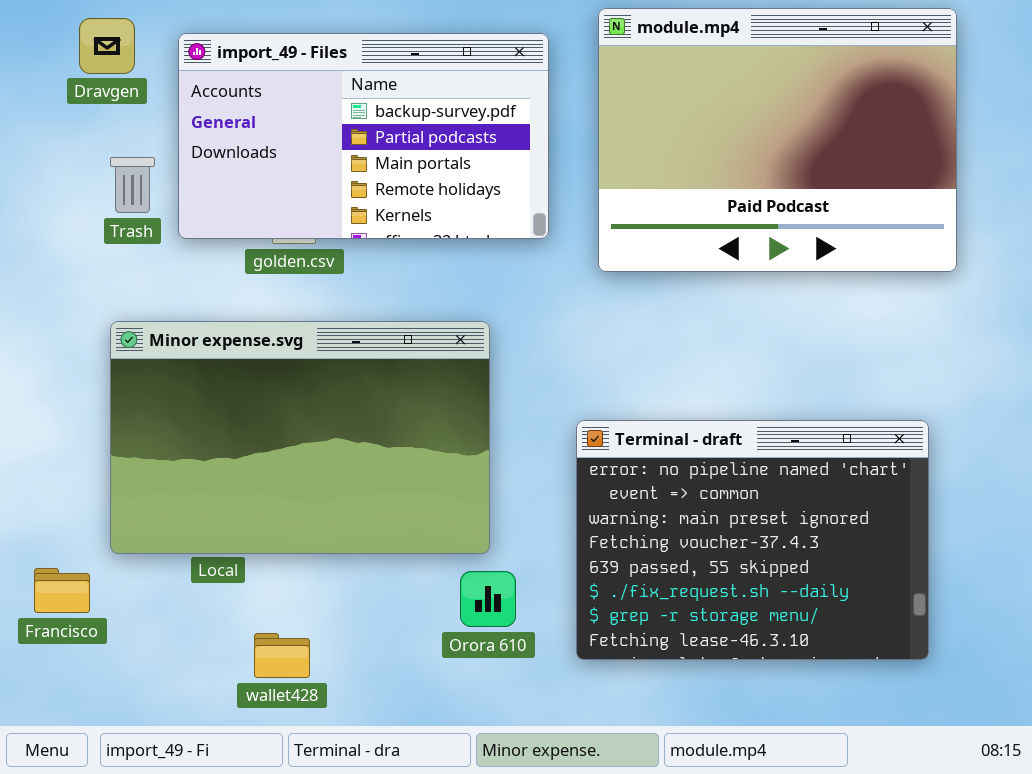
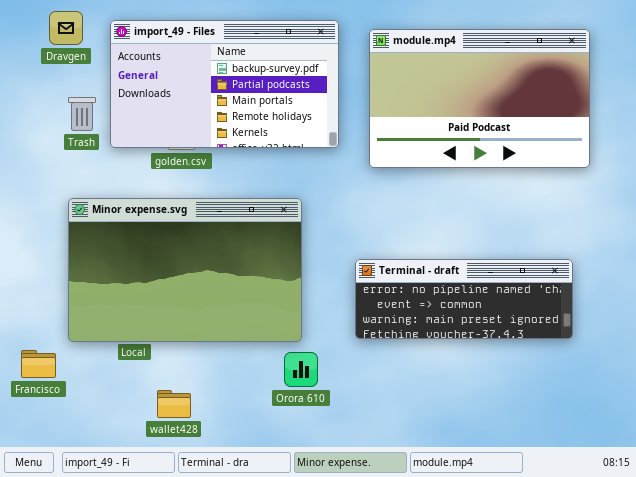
module.mp4: [598,8,957,272] -> [369,29,590,168], resized
Terminal - draft: [576,420,929,660] -> [355,259,573,339], resized

